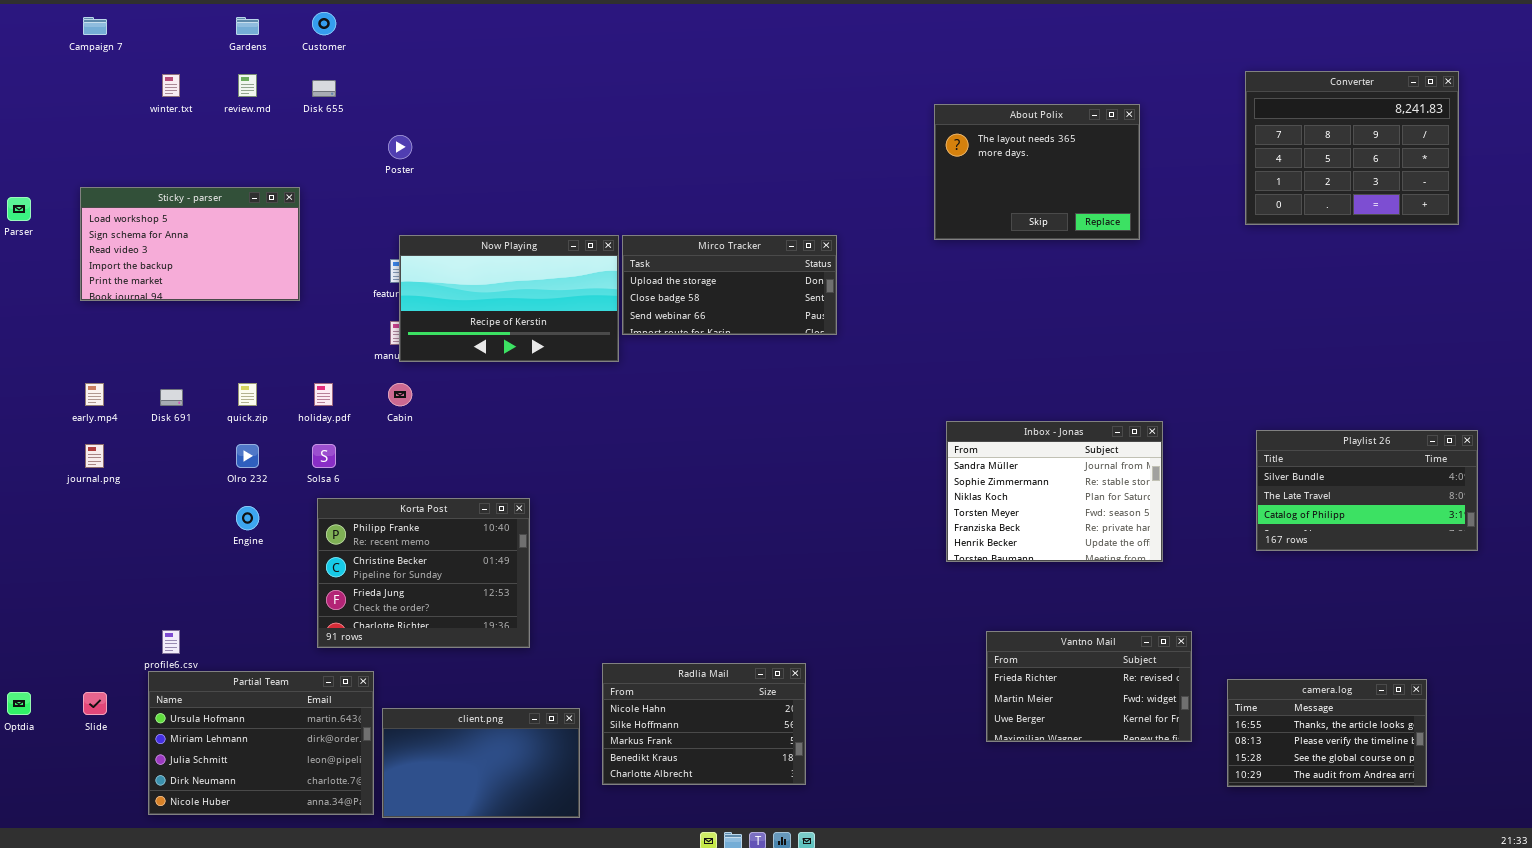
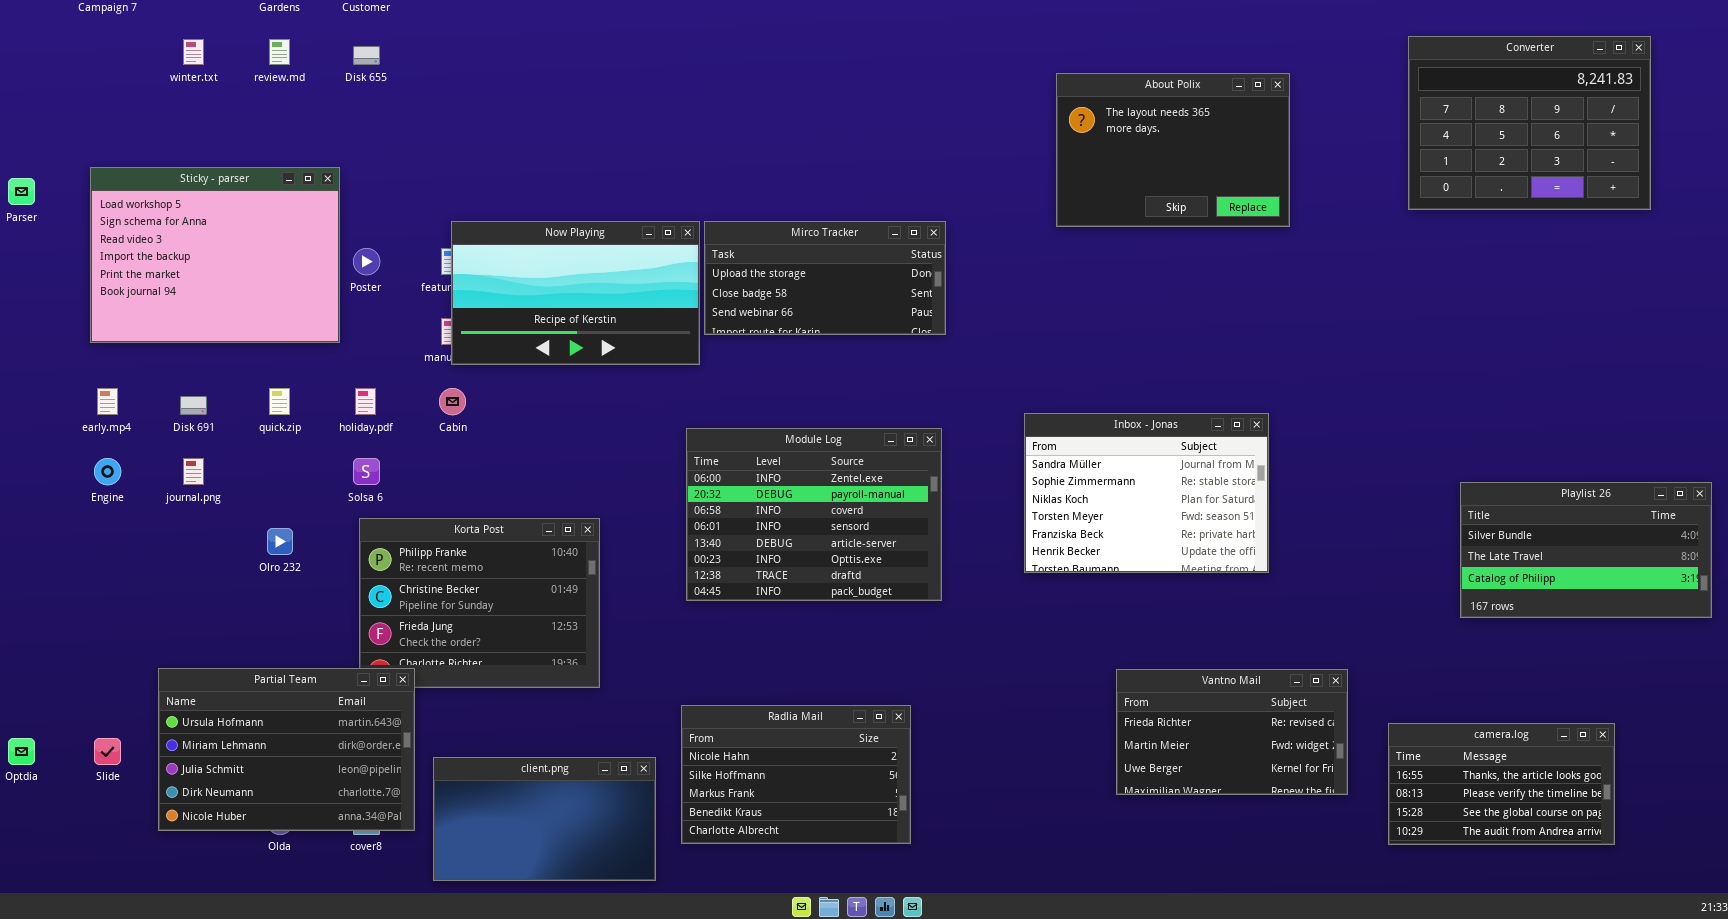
Poster: [388,135,412,159] -> [353,248,380,275], moved
Sticky - parser: [80,187,300,301] -> [90,167,340,343], resized
Module Log: none -> [686,428,942,601], opened
Inbox - Jonas: [946,421,1163,562] -> [1024,413,1269,573], moved
Playlist 26: [1256,430,1478,551] -> [1460,482,1712,618], moved
journal.png: [85,444,104,468] -> [183,458,204,485], moved
Olro 232: [236,444,259,468] -> [267,528,293,555], moved
Engine: [236,506,259,530] -> [94,458,121,485], moved
Partial Team: [148,671,374,815] -> [158,668,415,831], moved

